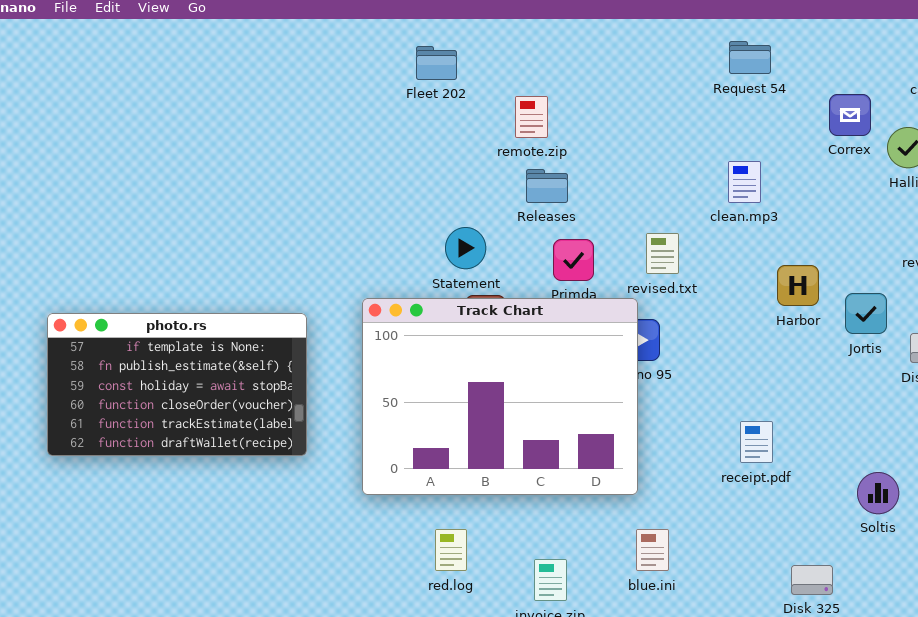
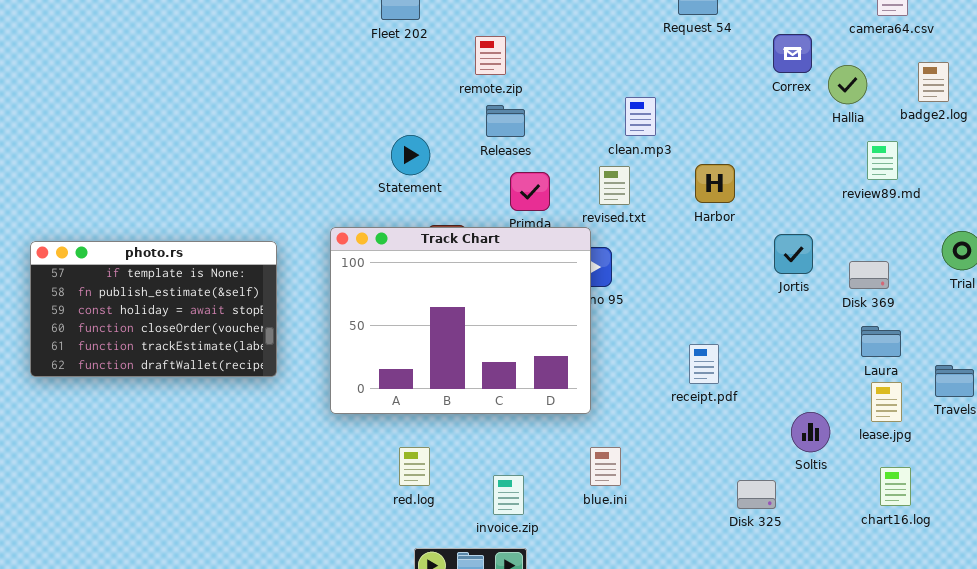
clean.mp3: [728,161,761,203] -> [625,97,656,136], moved
Statement: [445,227,486,269] -> [391,135,430,175], moved
Harbor: [777,265,819,306] -> [695,164,735,203], moved
Jortis: [845,293,887,334] -> [774,234,813,274], moved
Soltis: [857,472,899,514] -> [791,412,830,452], moved

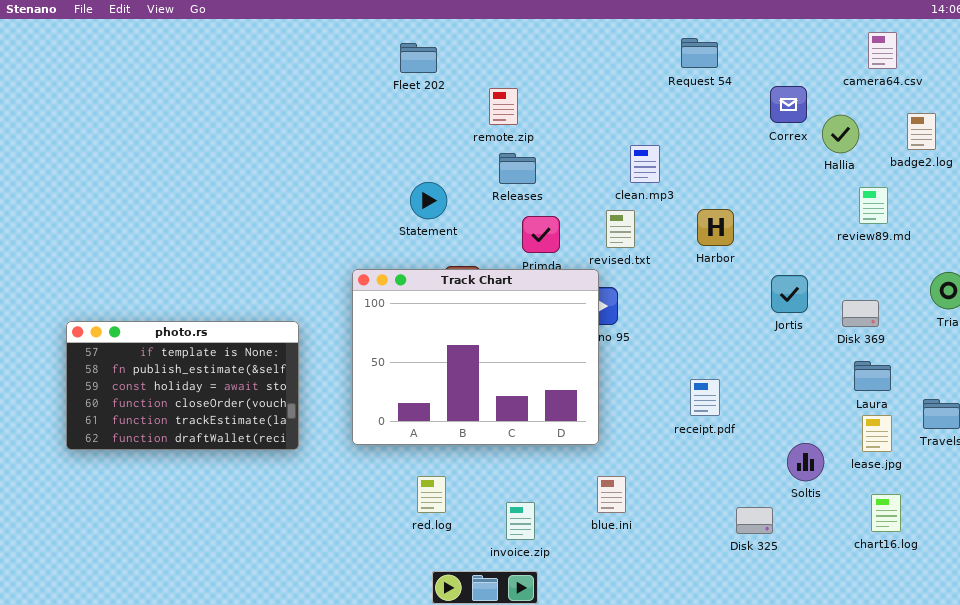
photo.rs: [30,241,277,377] -> [66,321,299,450], moved

